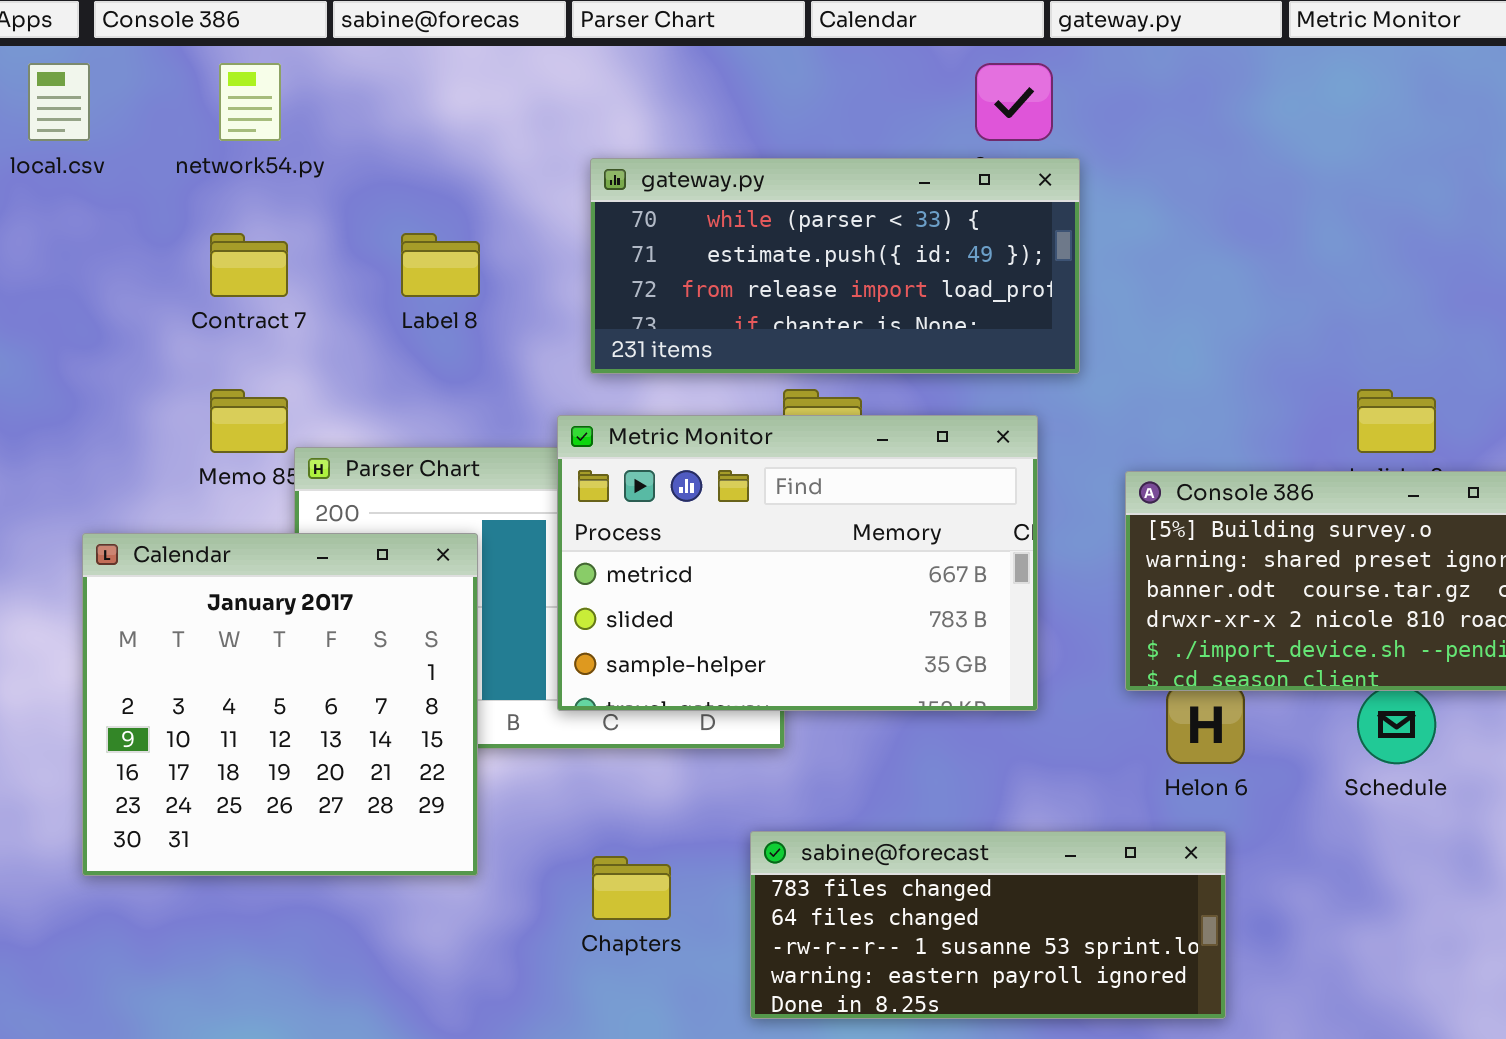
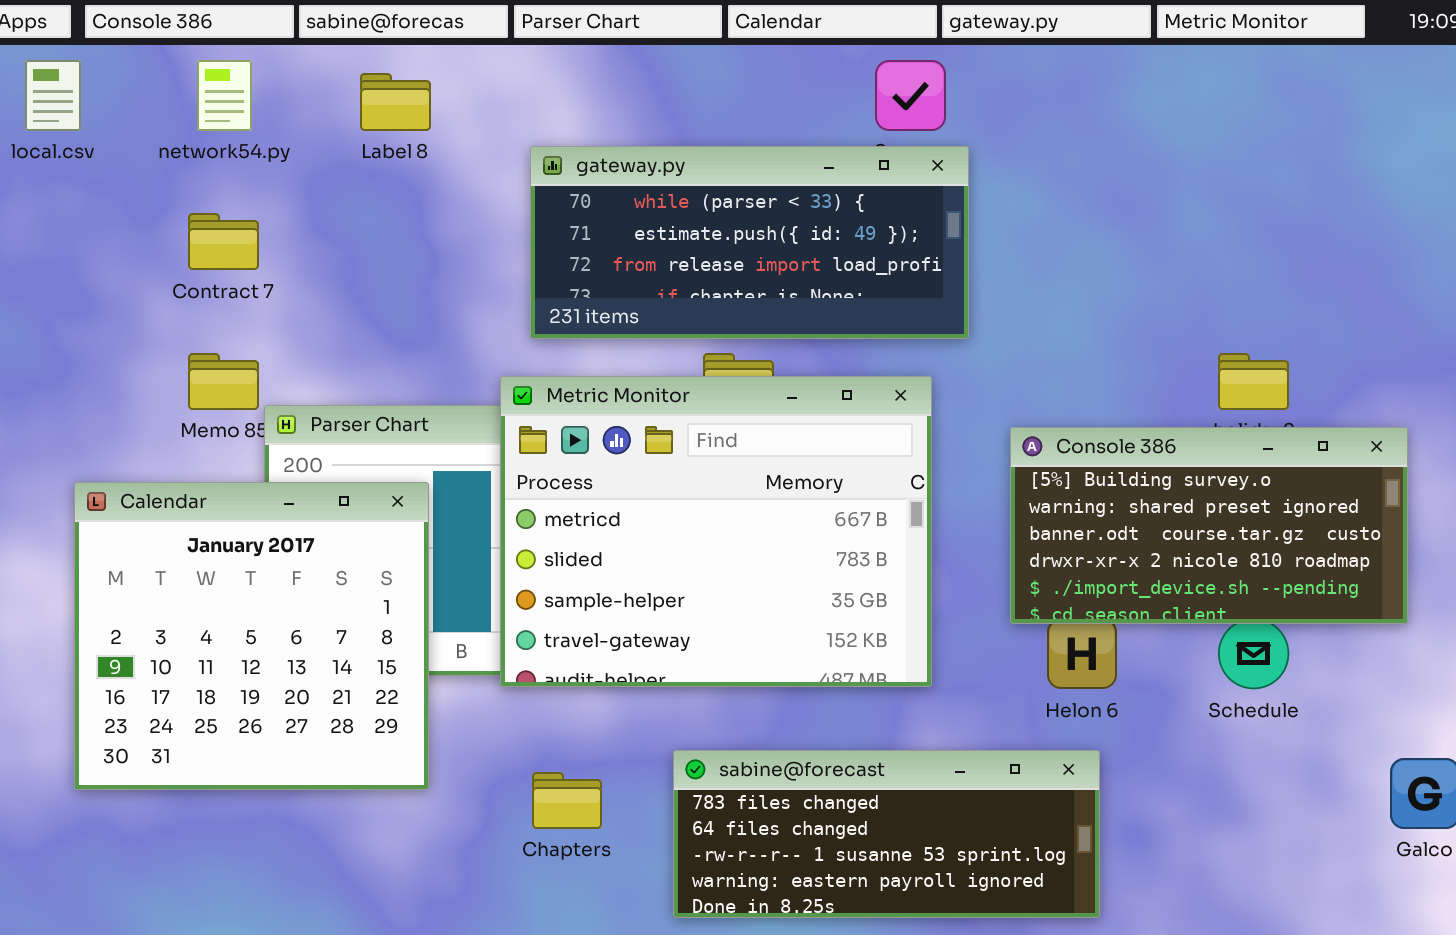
Label 8: [401,233,480,297] -> [360,73,431,131], moved
Metric Monitor: [557,415,1038,711] -> [500,376,932,687], resized

